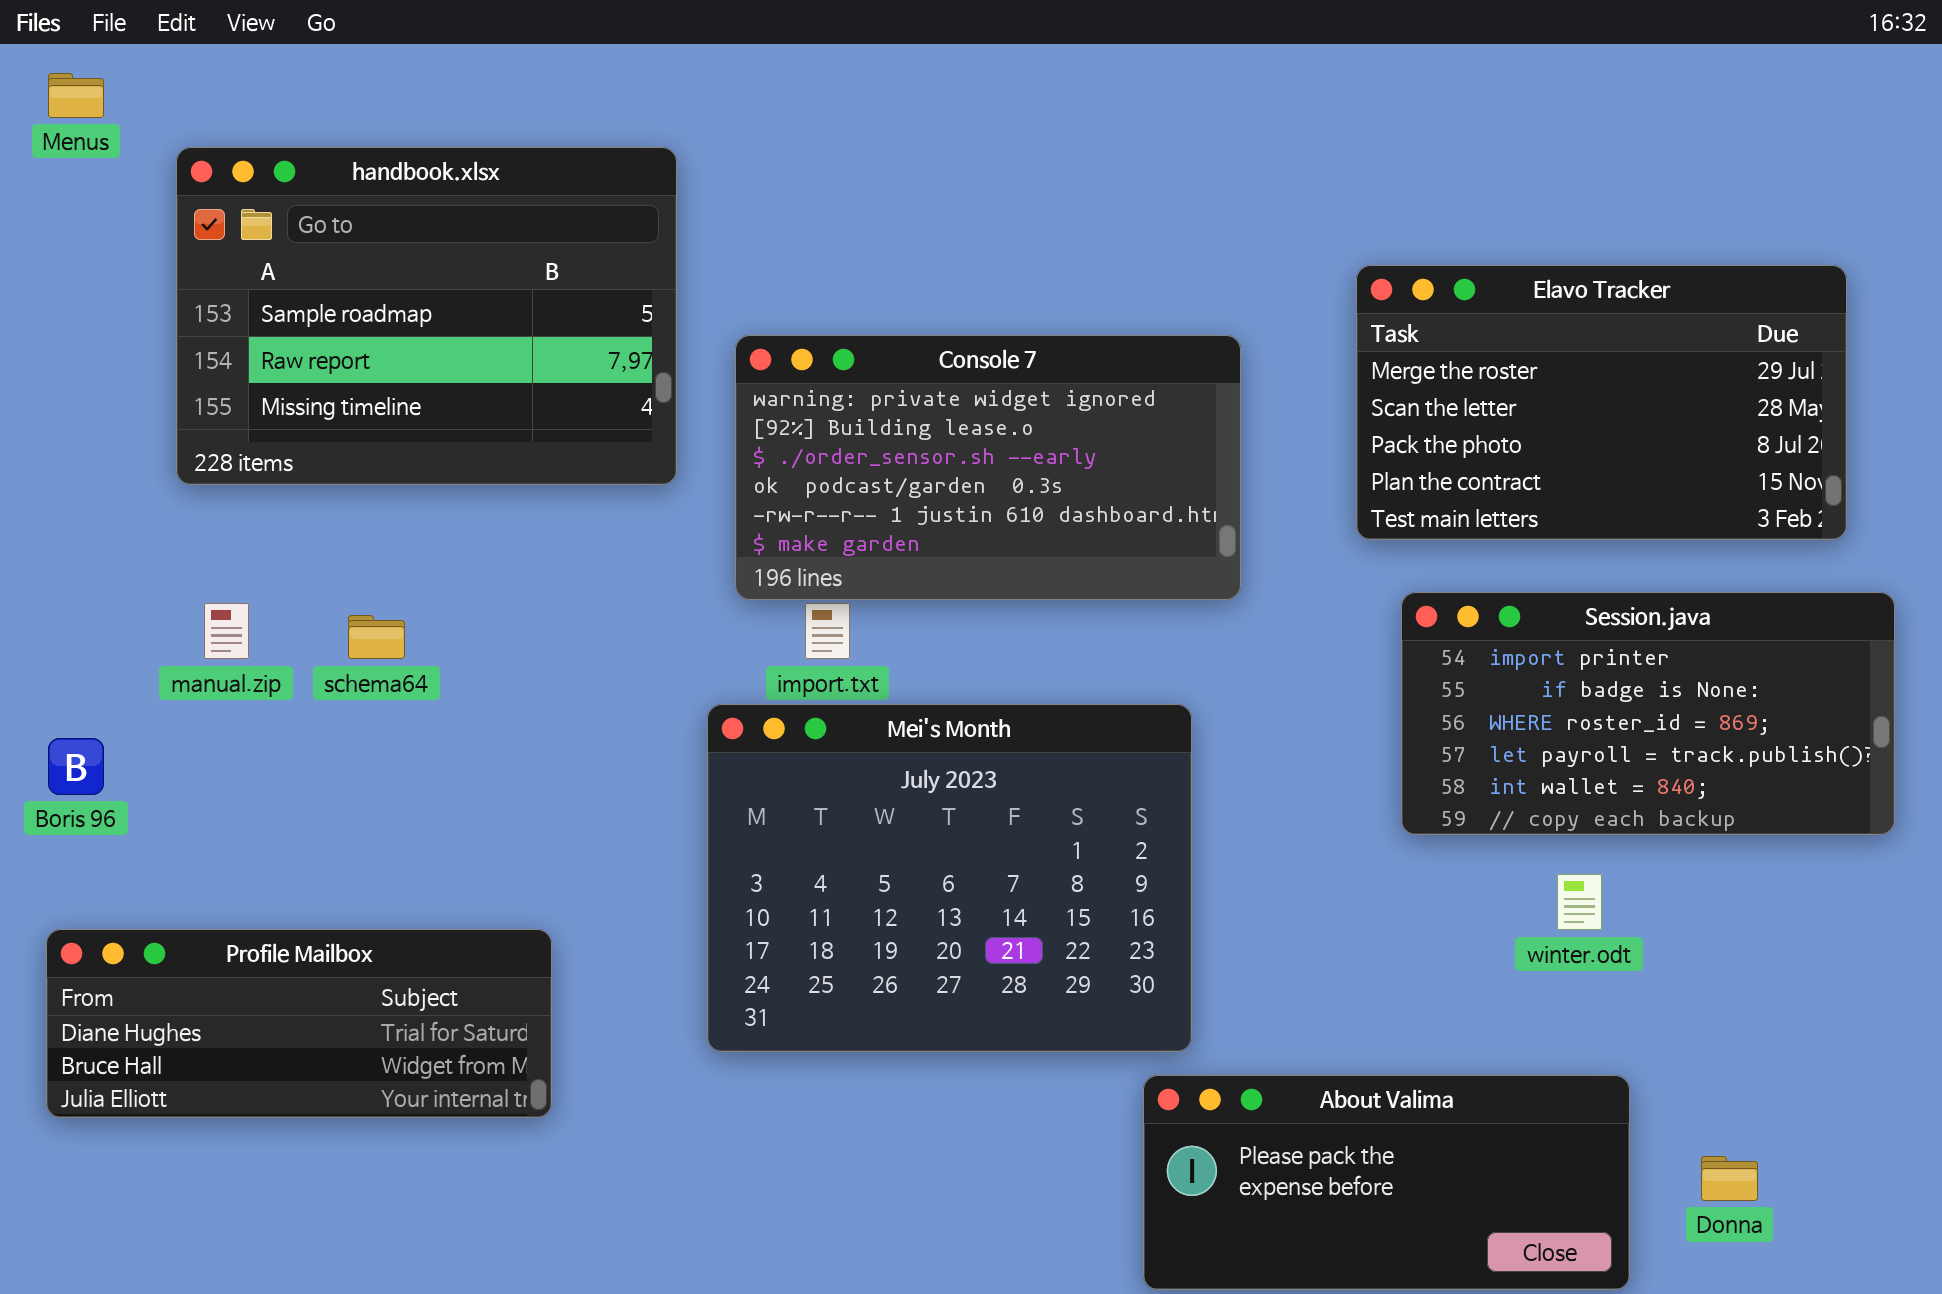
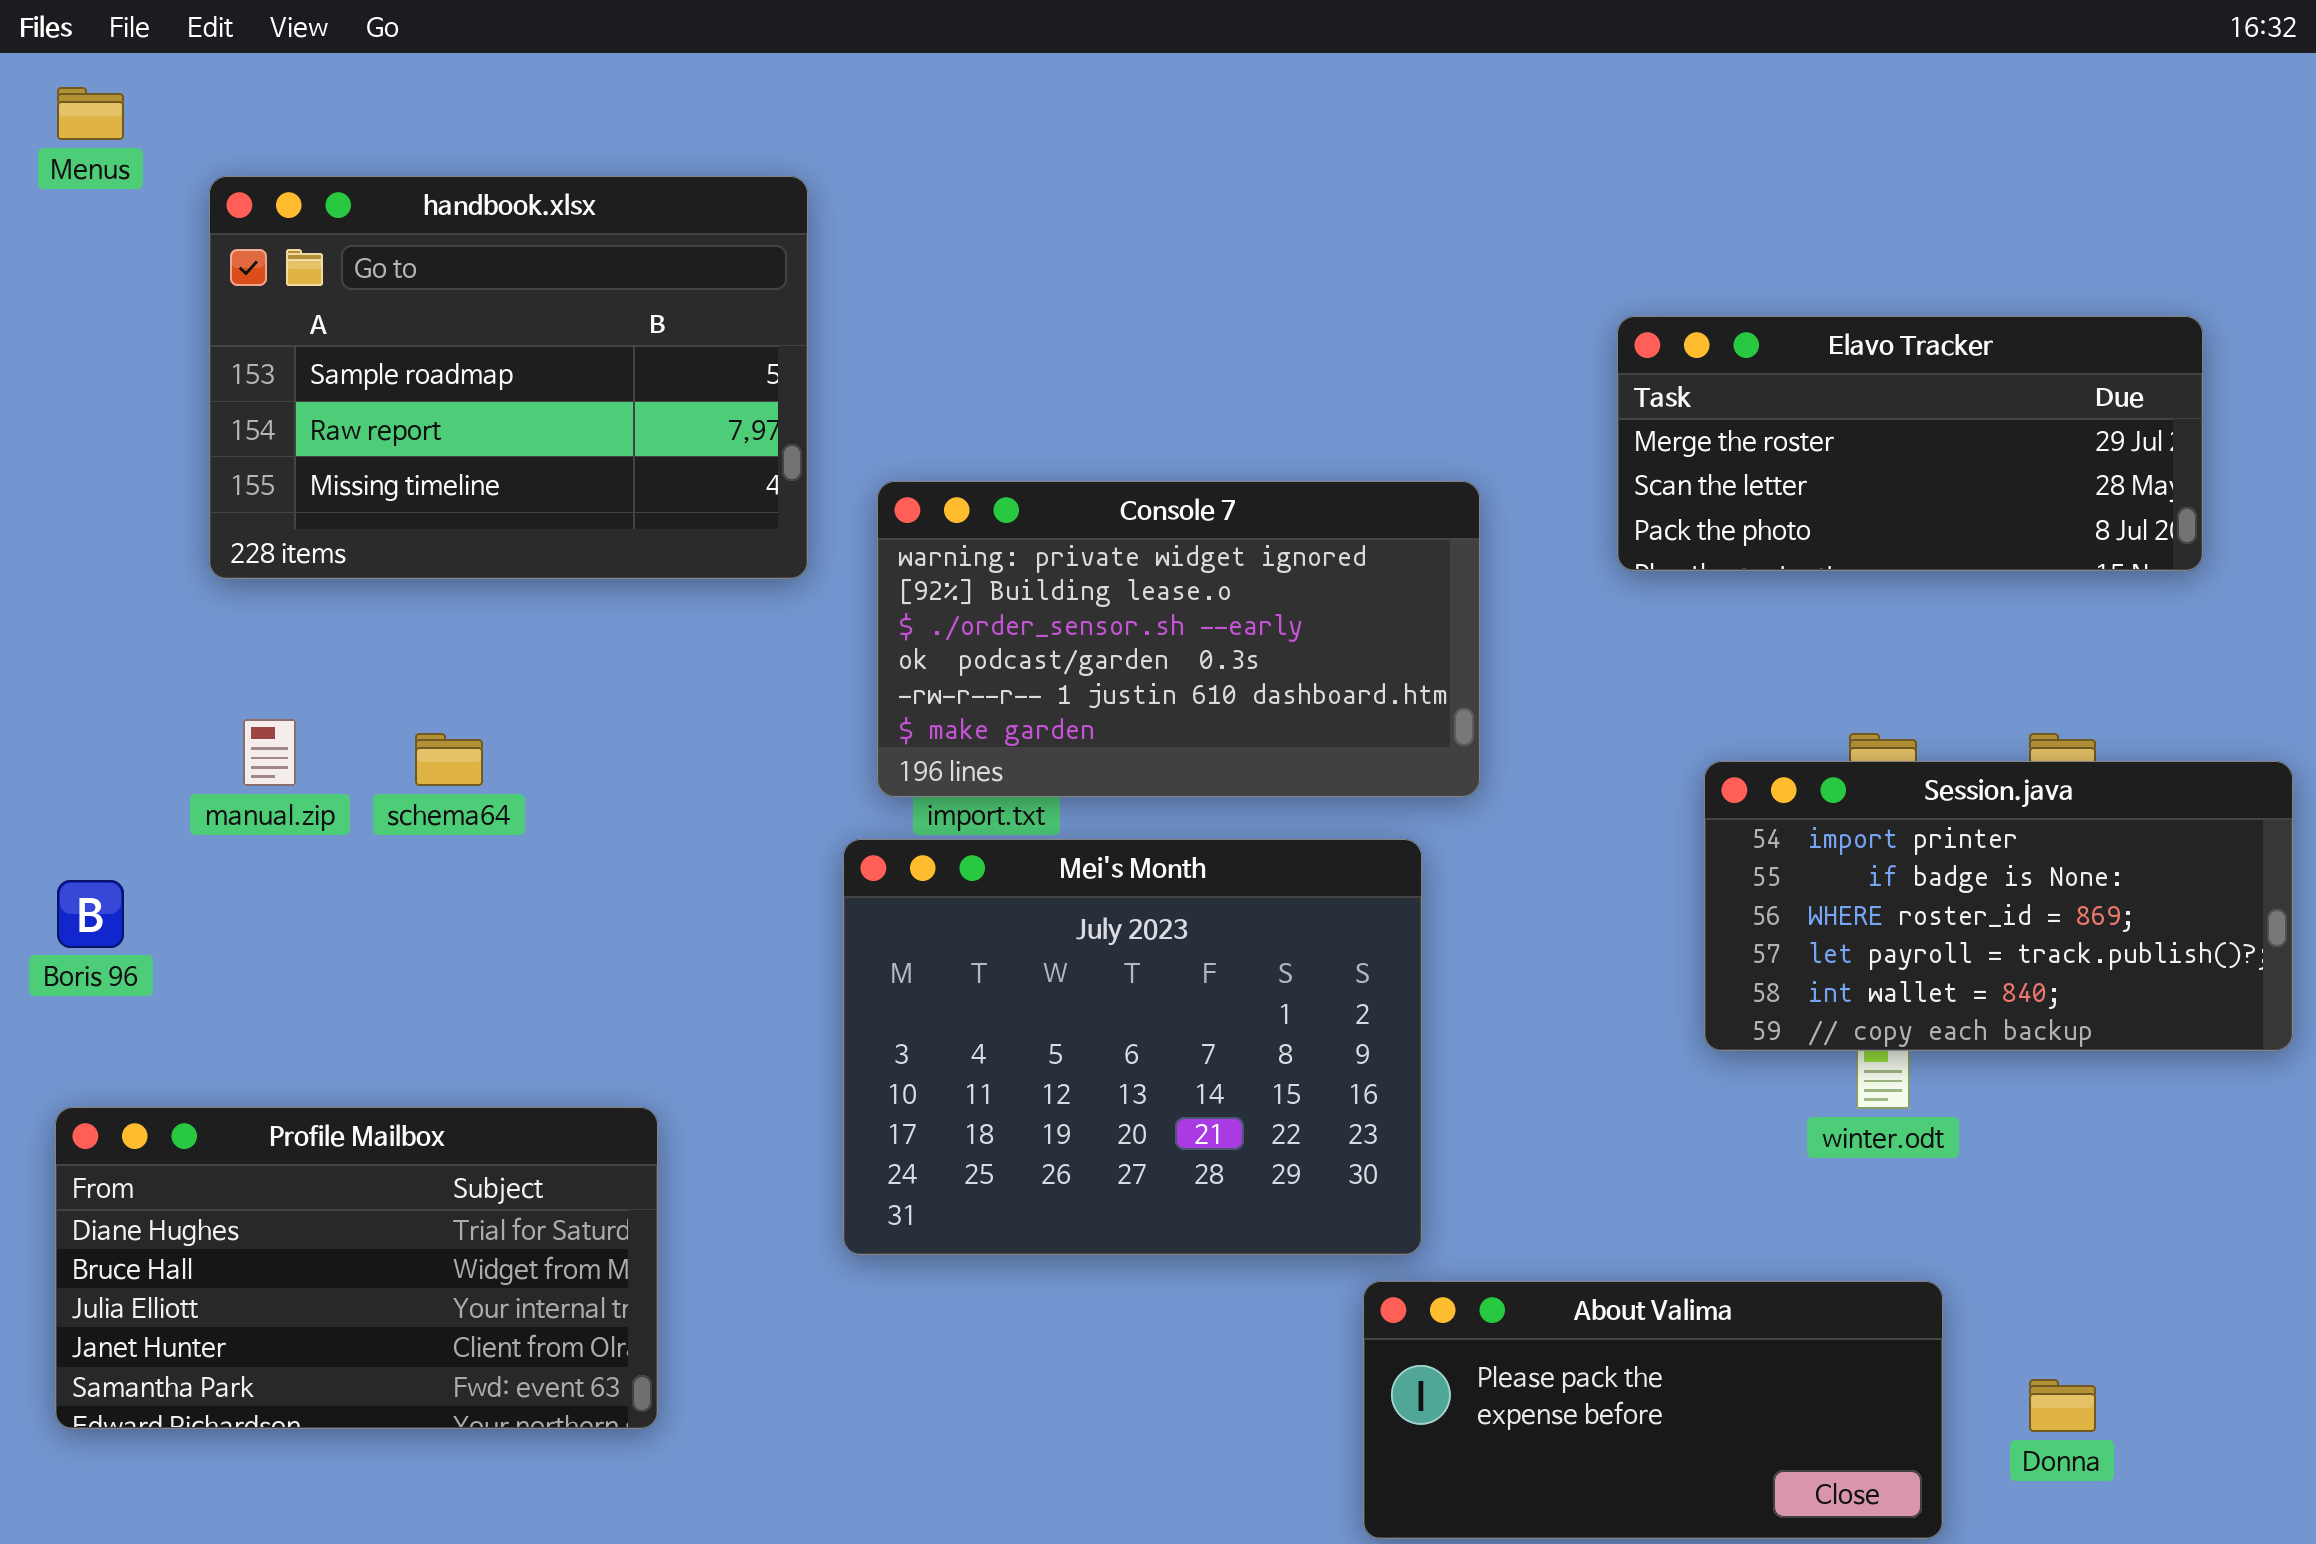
Elavo Tracker: [1356,265,1847,540] -> [1617,316,2203,571], resized
Console 7: [735,335,1241,600] -> [877,481,1480,797], moved
Session.java: [1401,592,1895,835] -> [1704,761,2293,1051], moved
Profile Mailbox: [46,929,552,1118] -> [55,1107,658,1429], resized

